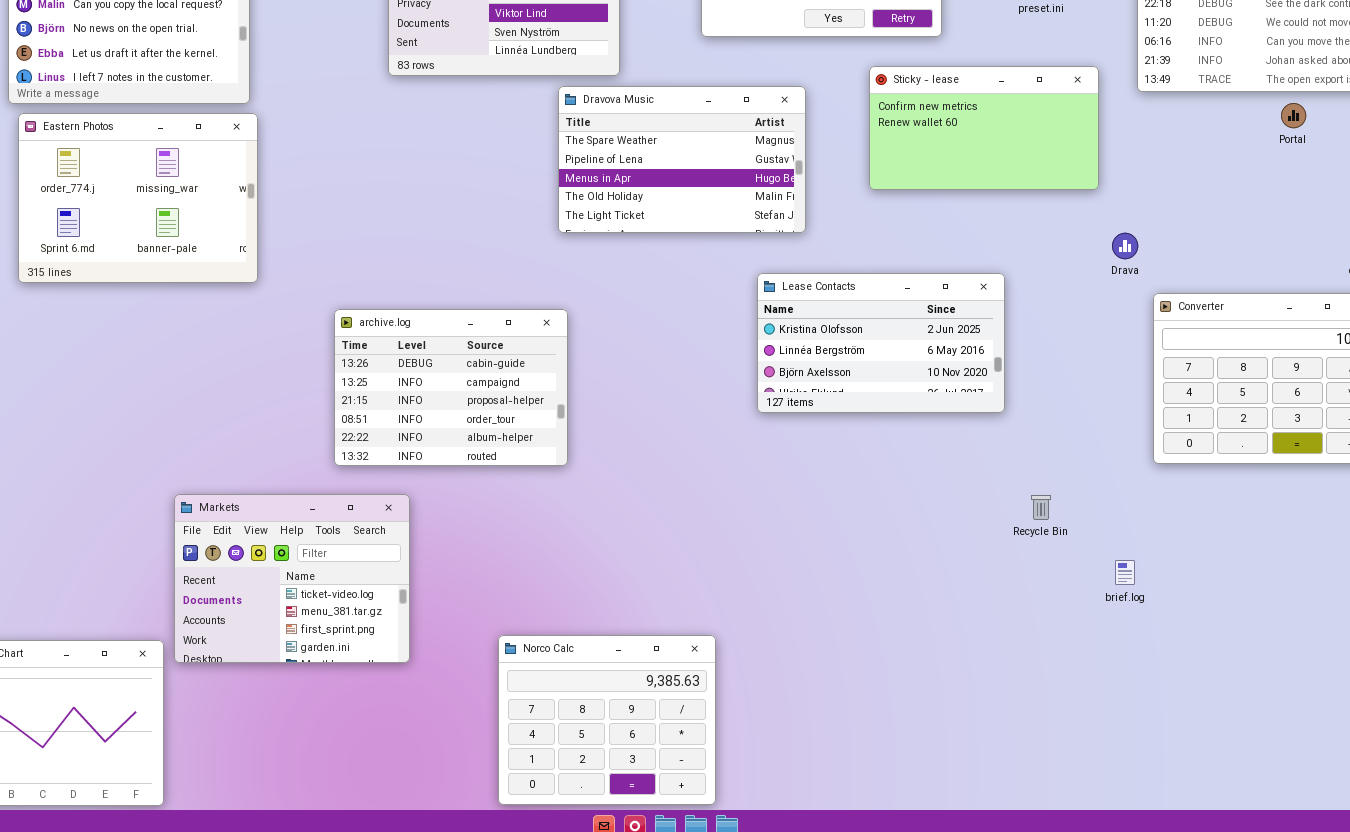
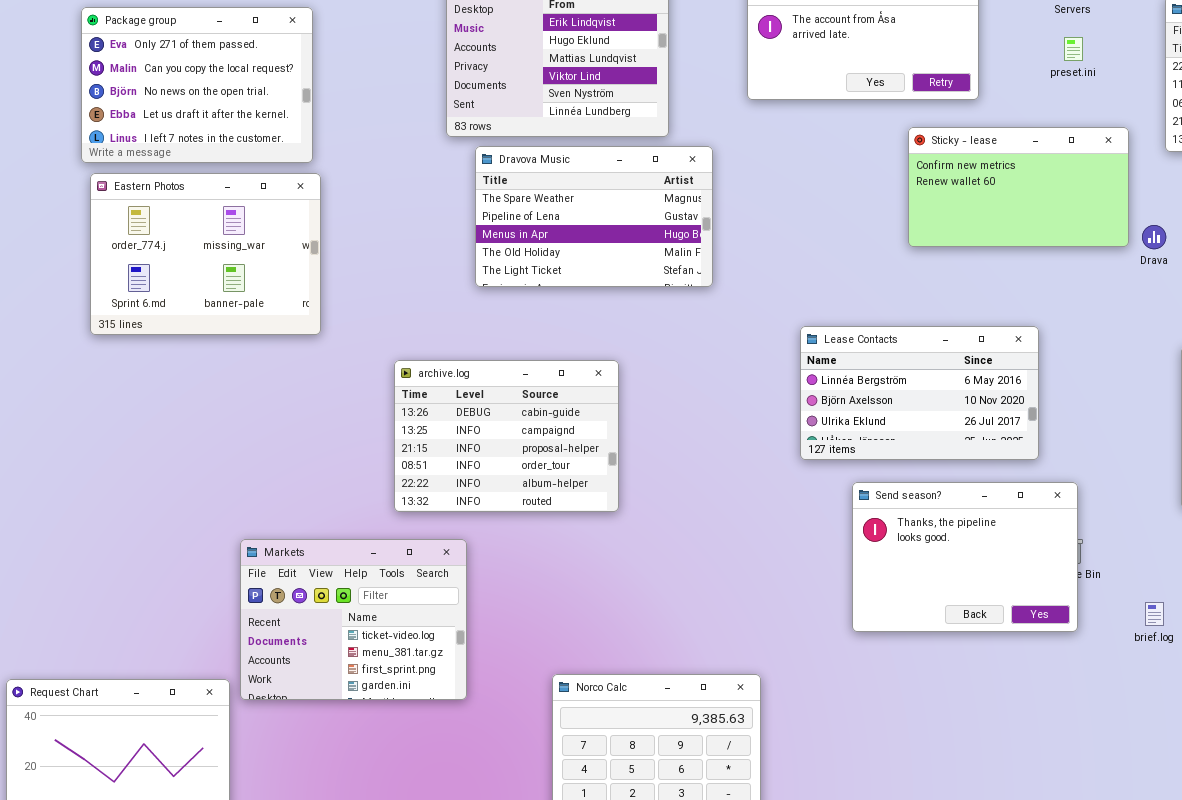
Dravova Music: [558,86,806,233] -> [475,146,713,287], moved
Drava: [1112,233,1138,259] -> [1142,225,1166,249], moved
Lease Contacts: [757,273,1005,413] -> [800,326,1039,460], scrolled down 1 row
Send season?: none -> [852,482,1078,632], opened

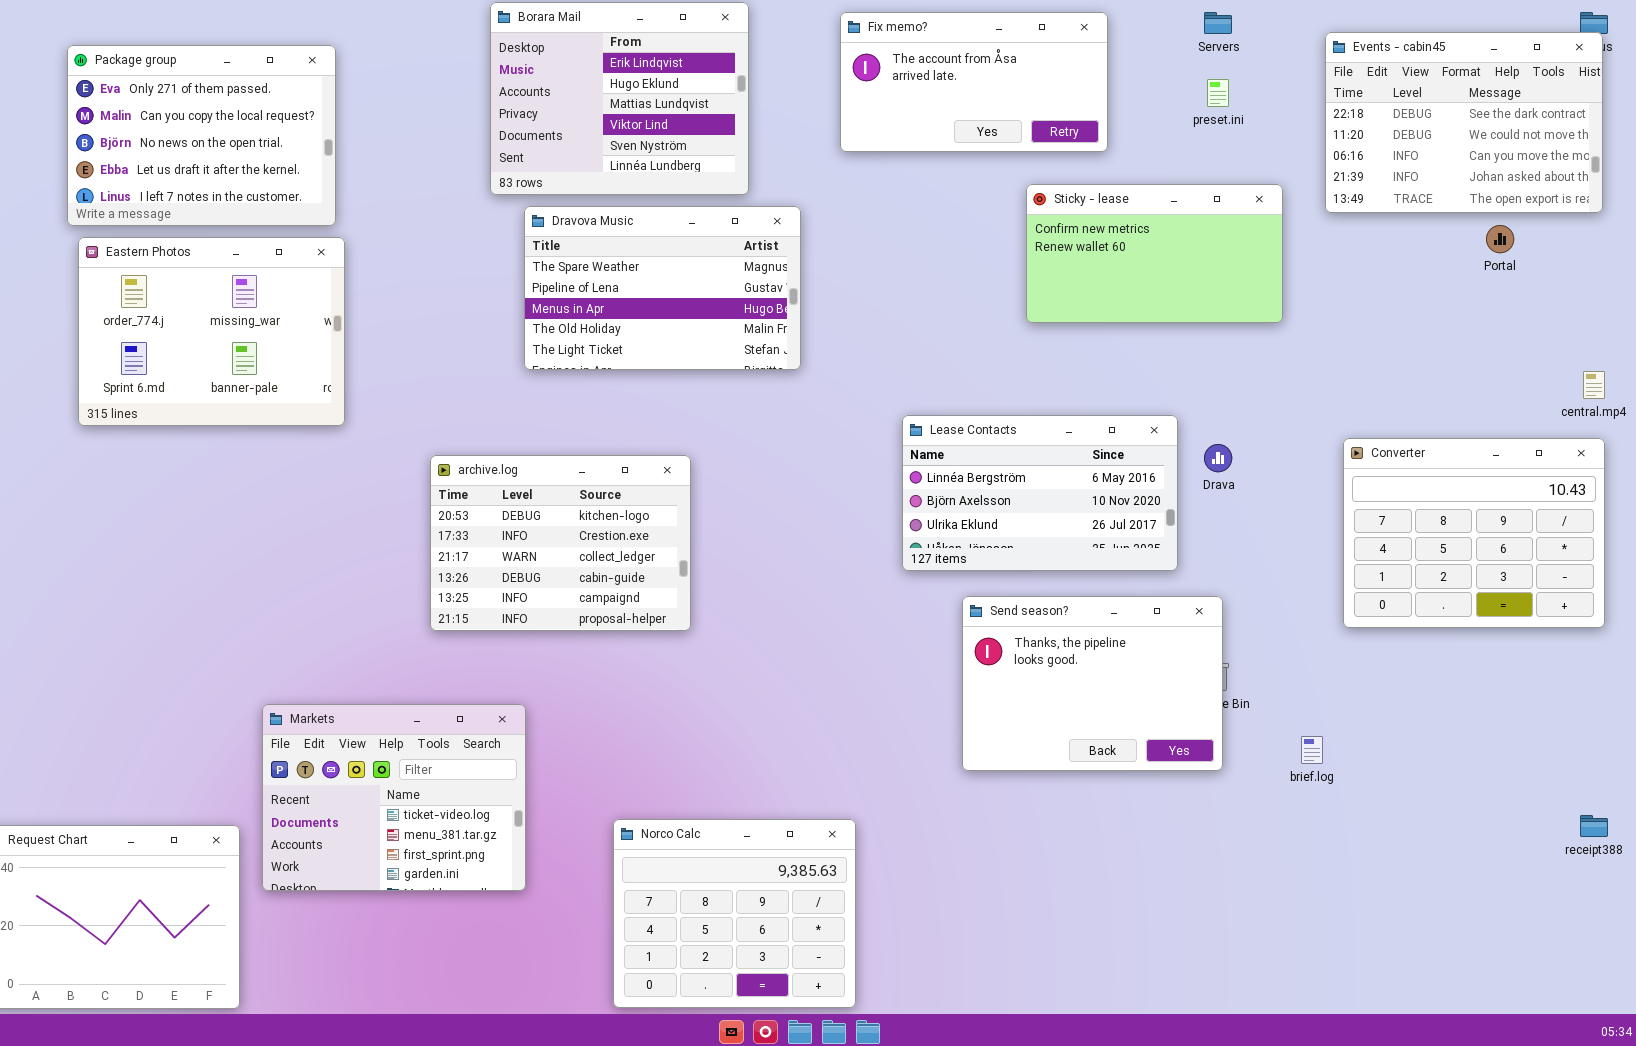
Drava: [1142,225,1166,249] -> [1204,444,1232,472], moved
archive.log: [394,360,619,512] -> [430,455,691,631], scrolled up 3 rows
Markets: [240,539,467,700] -> [262,704,526,891], moved

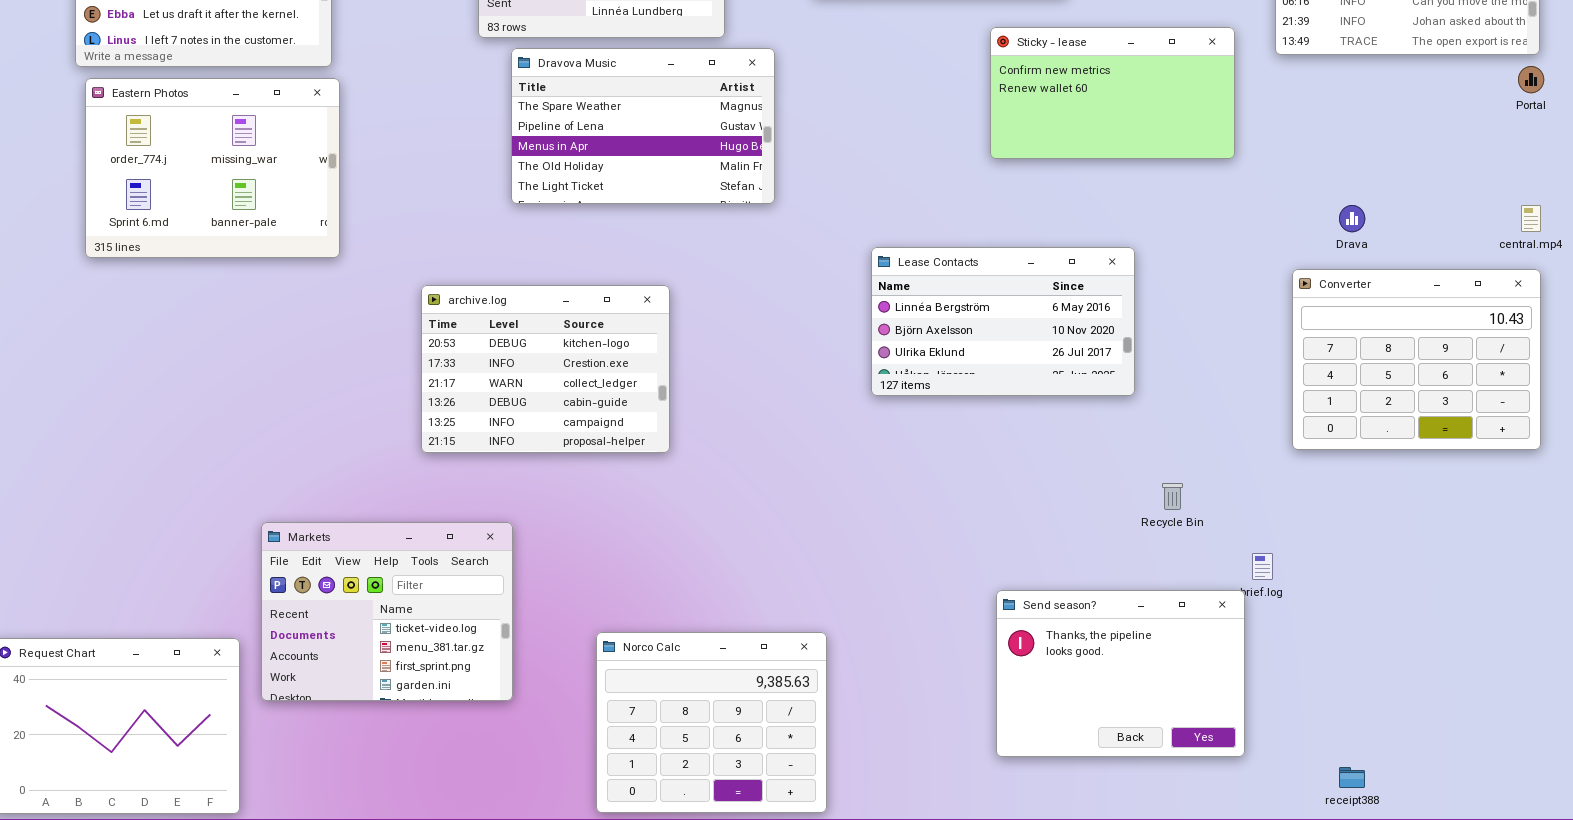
Portal: [1486,225,1514,253] -> [1518,66,1544,93], moved
Drava: [1204,444,1232,472] -> [1339,205,1365,232], moved
Send season?: [962,596,1223,771] -> [996,590,1245,757], moved
receipt388: [1580,815,1608,837] -> [1339,767,1365,788], moved

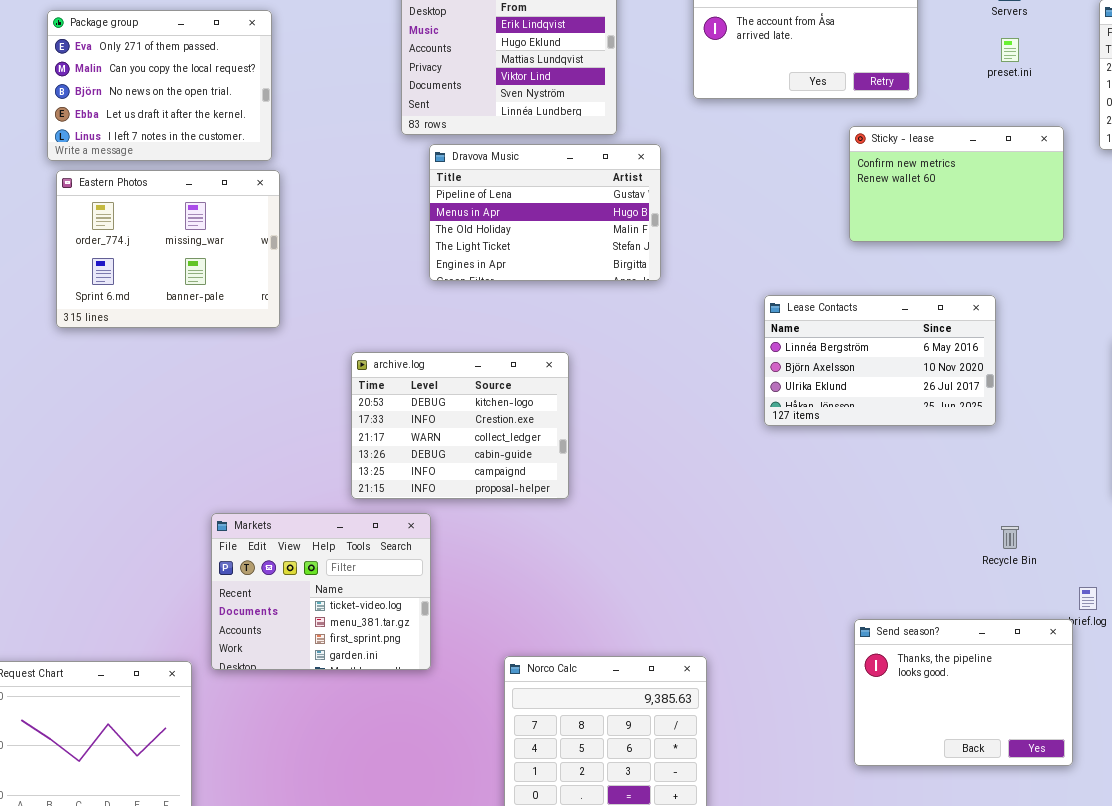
Dravova Music: [511,48,775,204] -> [429,144,661,281], scrolled down 1 row
Lease Contacts: [871,247,1135,396] -> [764,295,996,426], moved
Markets: [261,522,513,701] -> [211,513,431,670], moved

